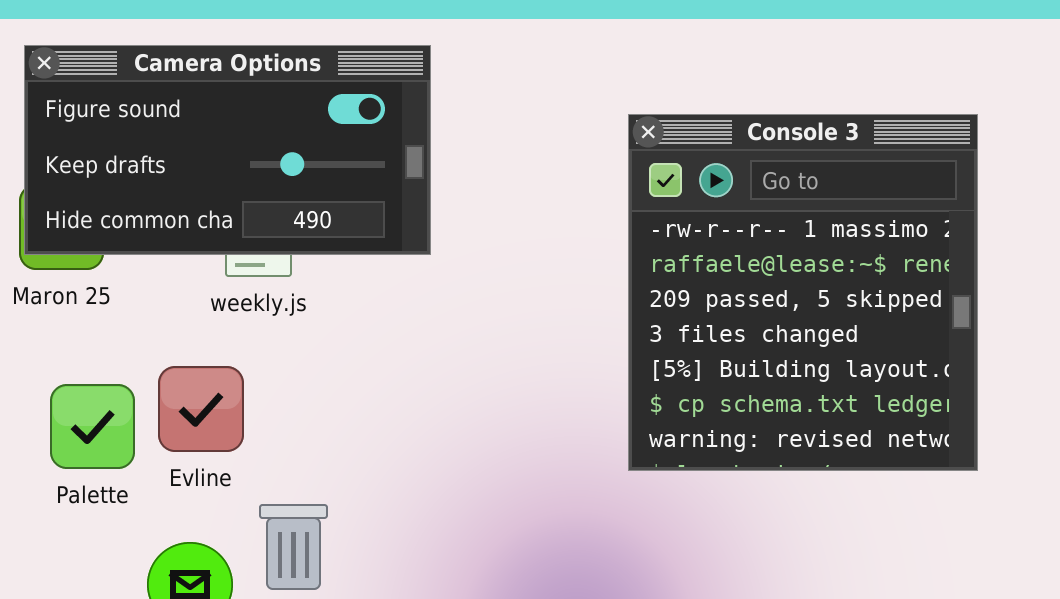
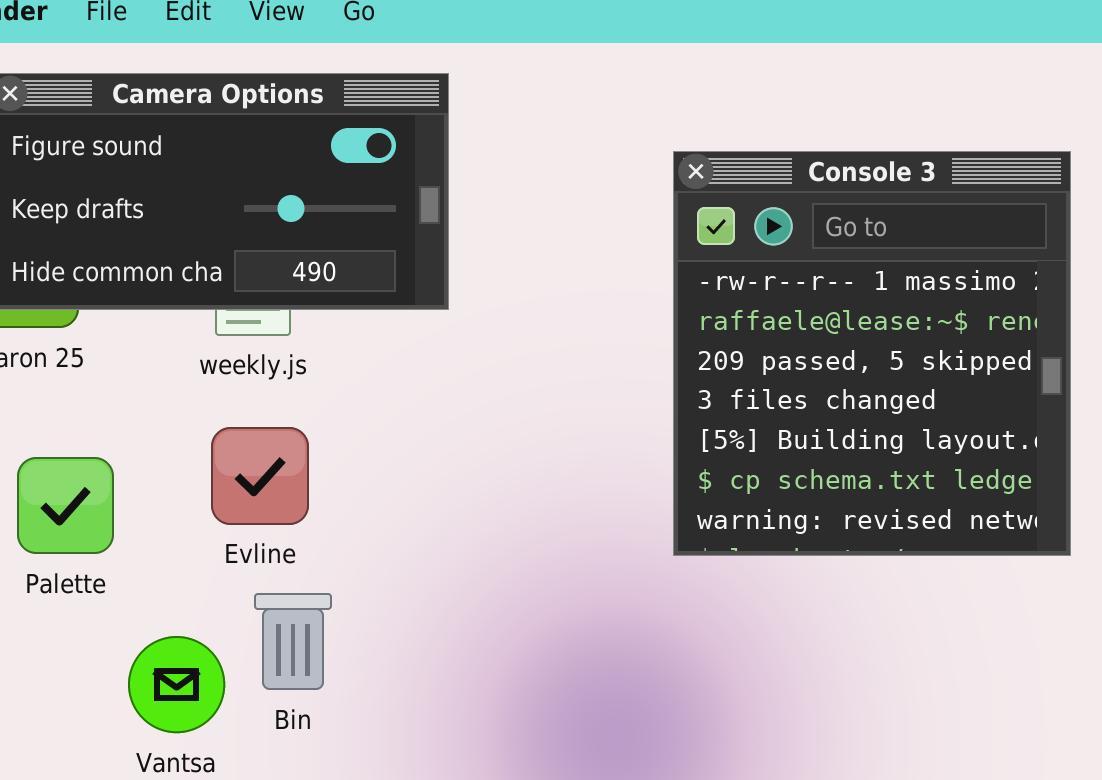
Evline: [158,366,244,452] -> [211,427,309,525], moved

